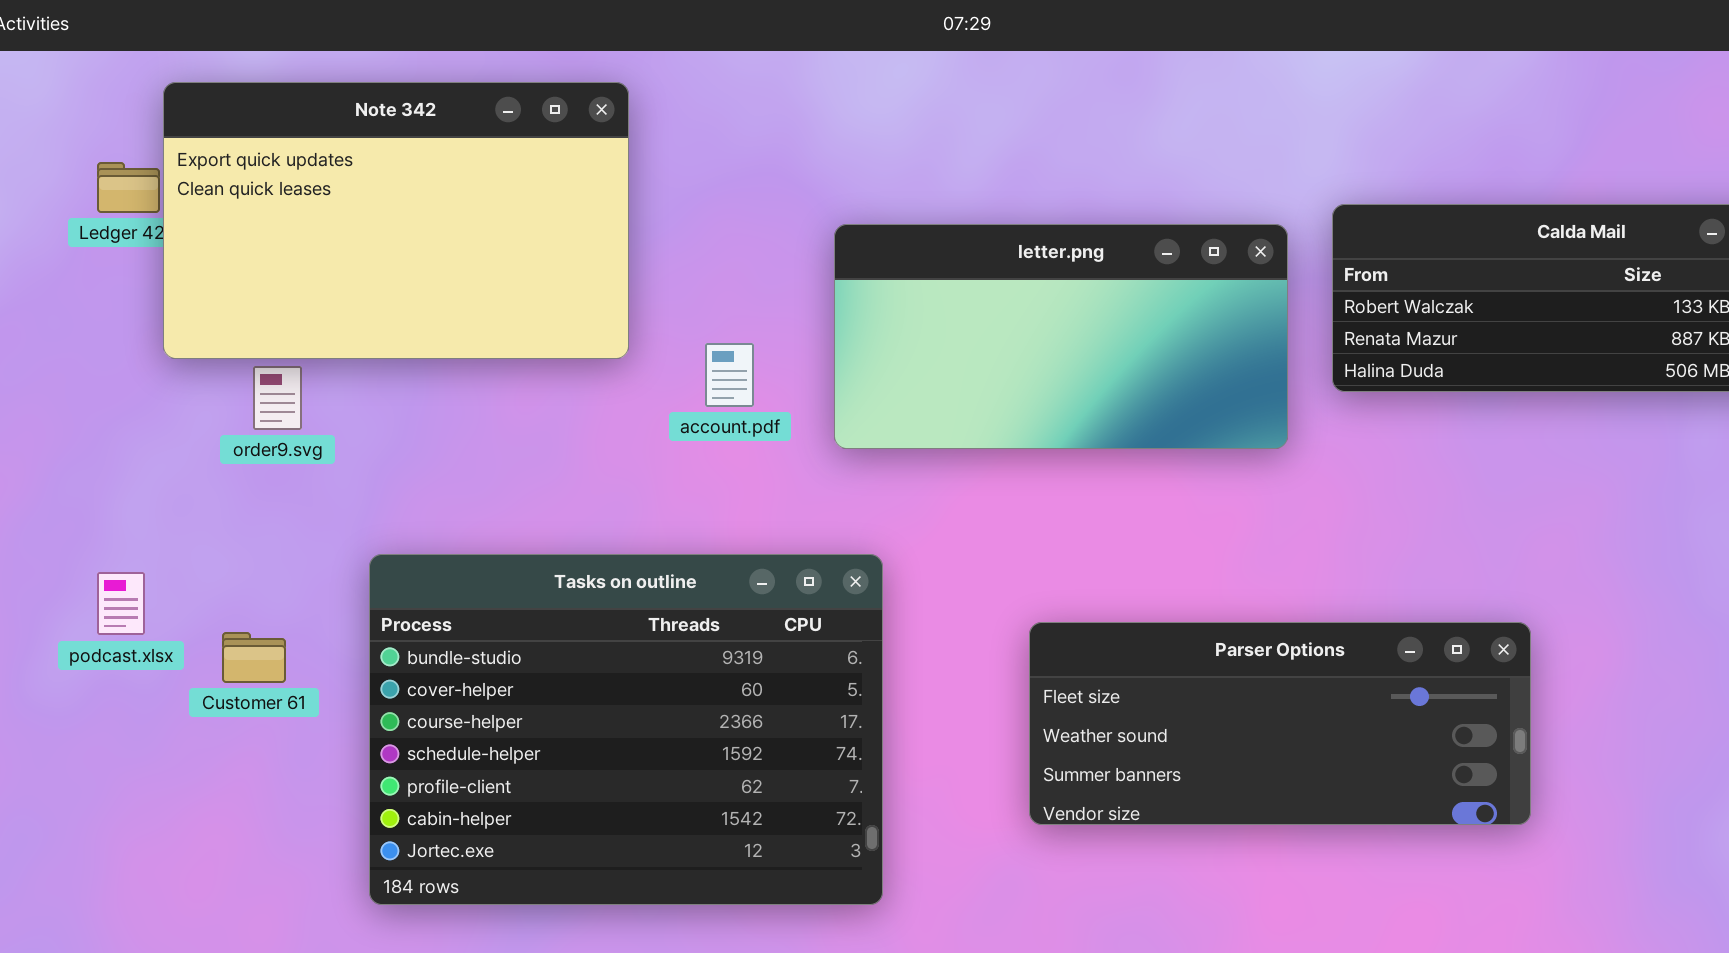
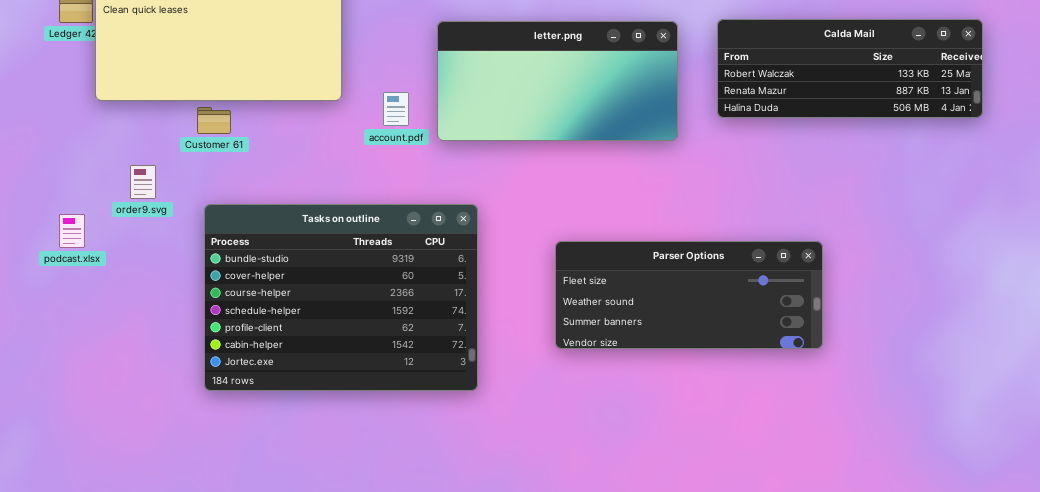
letter.png: [834,224,1288,449] -> [437,21,678,141], moved
order9.svg: [253,366,302,430] -> [130,165,156,199], moved
Customer 61: [222,632,286,683] -> [197,107,231,134], moved

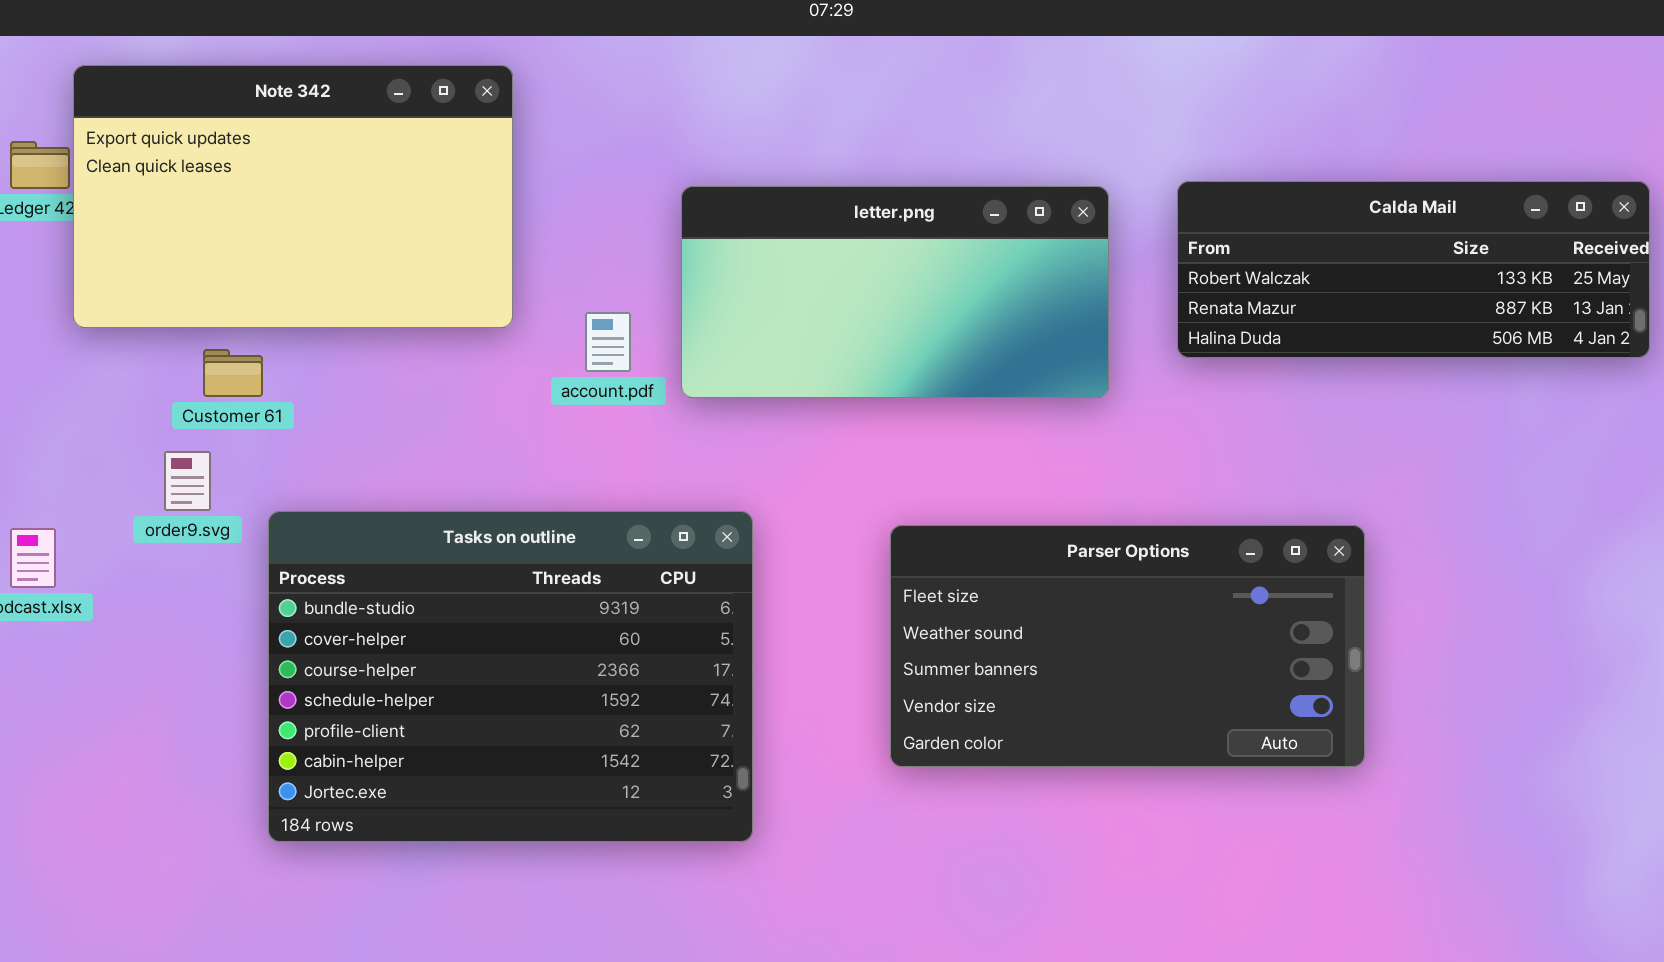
Customer 61: [197,107,231,134] -> [203,349,263,397], moved
order9.svg: [130,165,156,199] -> [164,451,211,511], moved
Parser Options: [555,241,823,349] -> [890,525,1365,767], resized

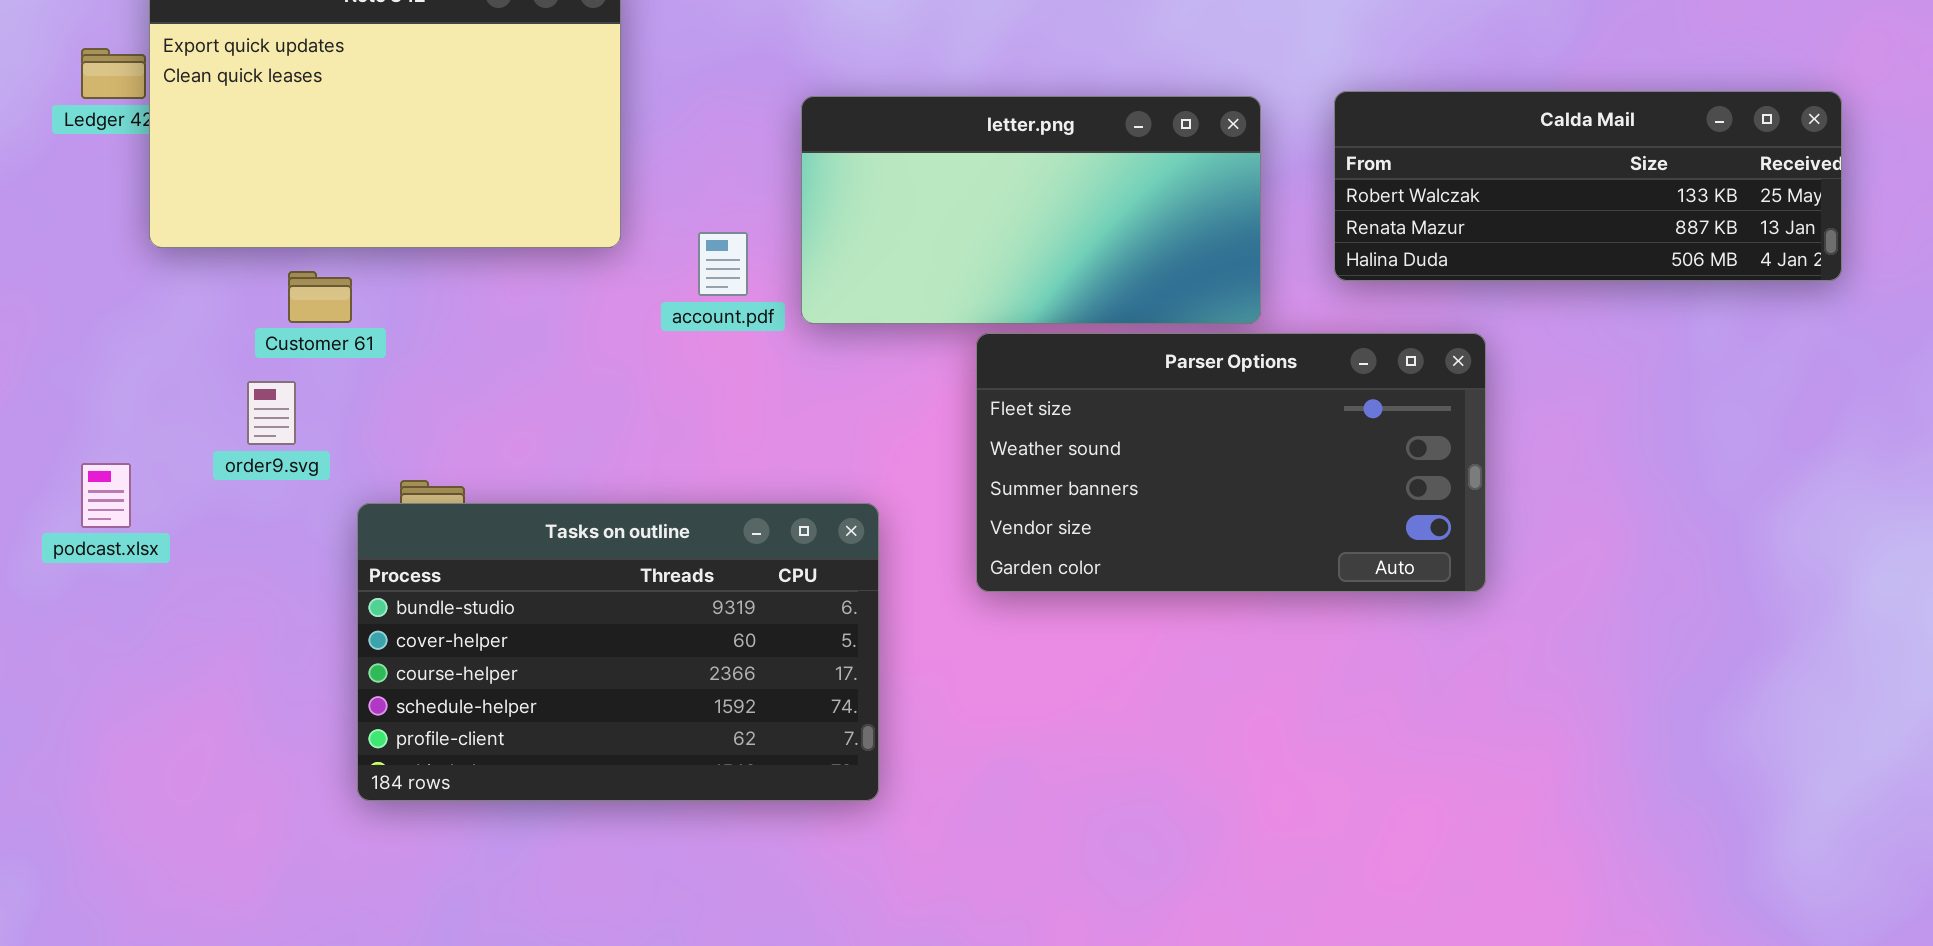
Tasks on outline: [268,511,753,842] -> [357,503,879,801], resized
Parser Options: [890,525,1365,767] -> [976,333,1486,592], moved

